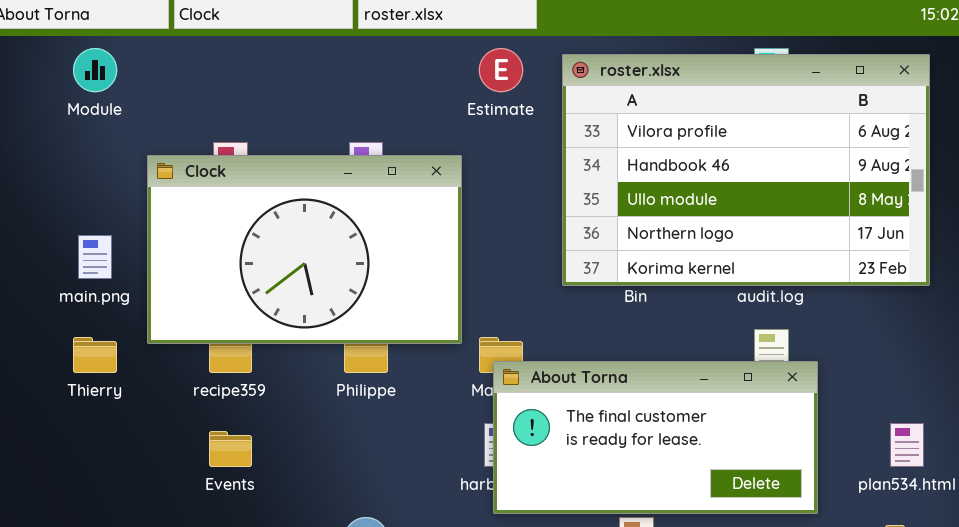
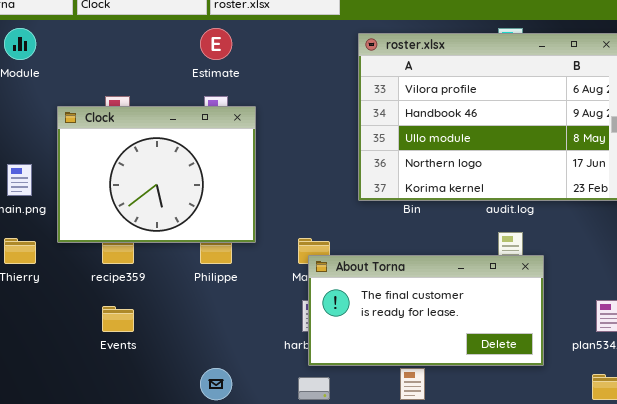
Estimate: [479,48,523,92] -> [200,28,232,60], moved
Clock: [147,155,462,344] -> [57,106,256,243], resized

